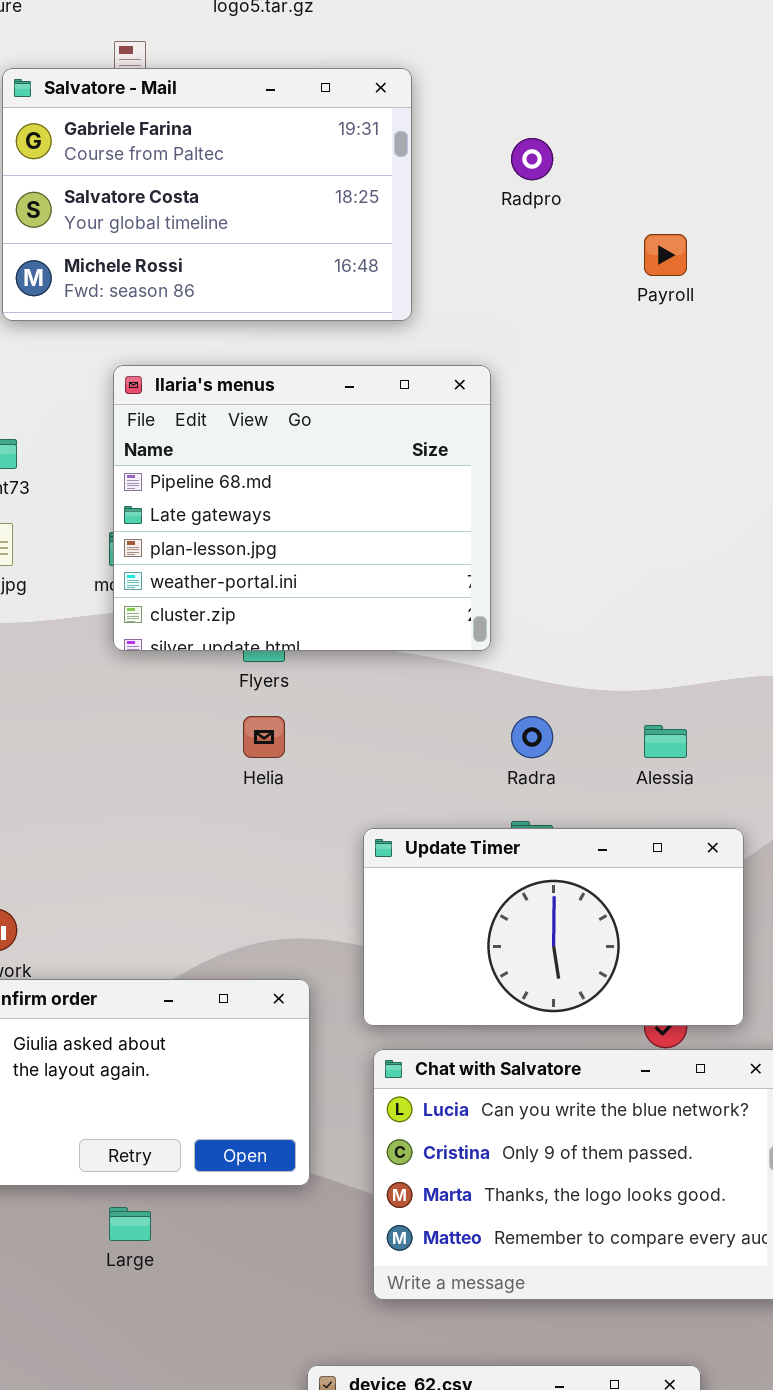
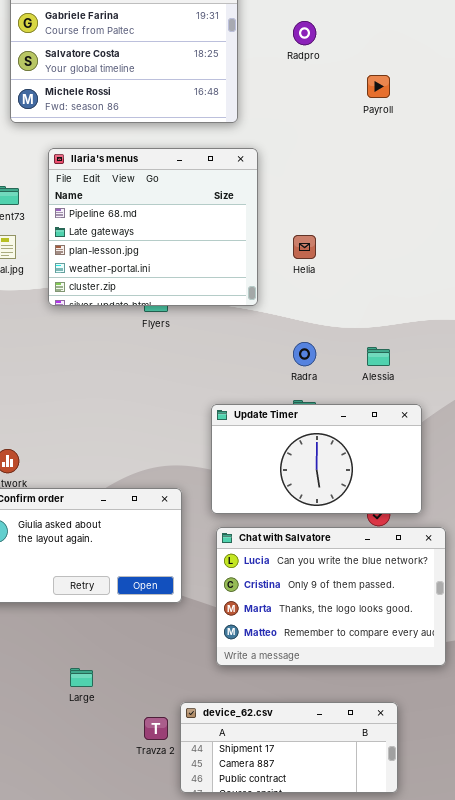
Ilaria's menus: [113,365,491,651] -> [48,148,258,306], moved
Helia: [243,716,285,758] -> [293,235,316,259], moved
Large: [109,1207,151,1241] -> [70,668,93,687], moved

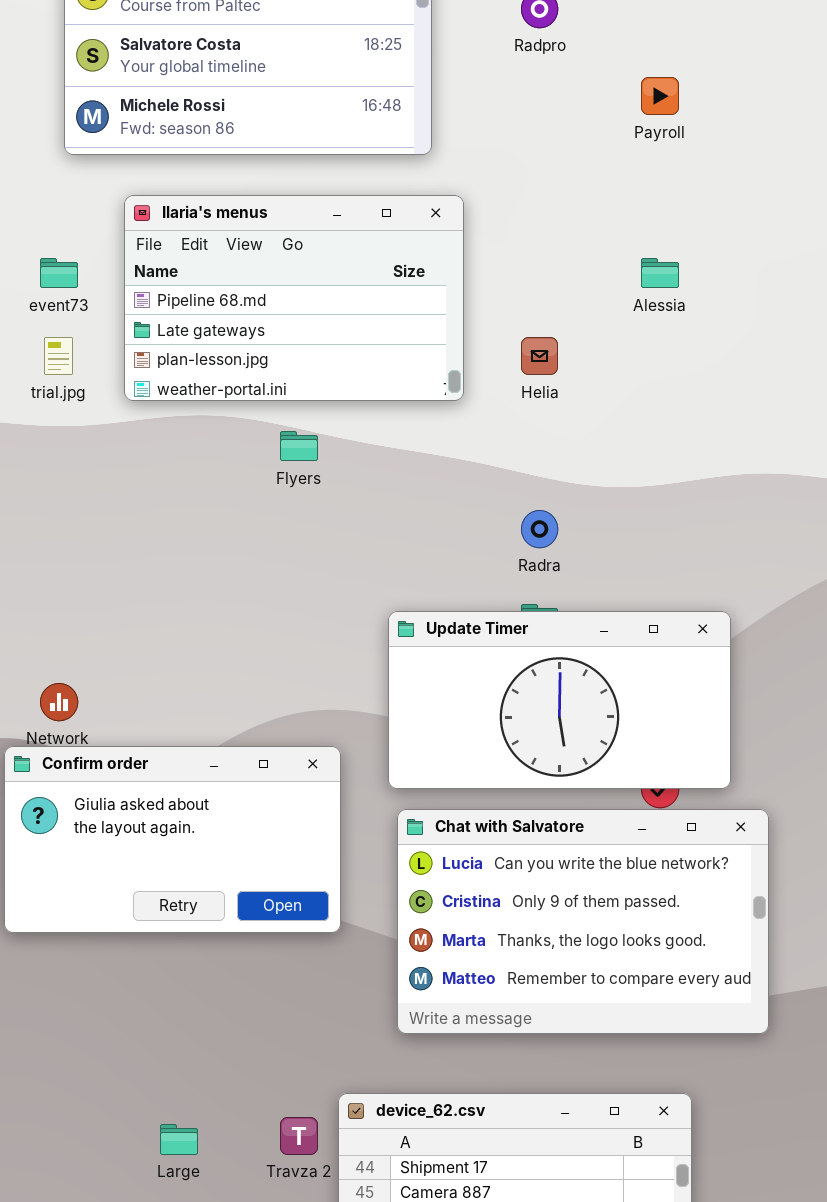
Ilaria's menus: [48,148,258,306] -> [124,195,464,401], resized
Alessia: [367,347,390,366] -> [641,258,679,288], moved
Large: [70,668,93,687] -> [160,1124,198,1155], moved

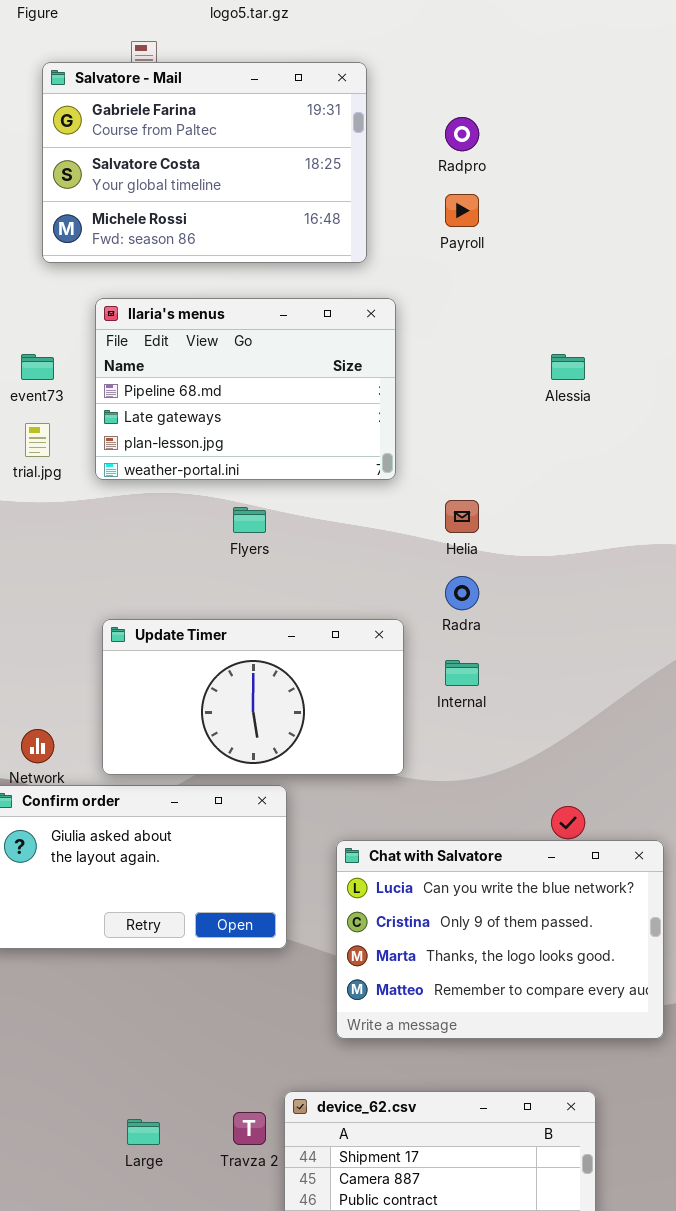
Payroll: [641,77,679,115] -> [445,194,479,227], moved
Helia: [521,337,558,375] -> [445,500,479,533], moved
Update Timer: [388,611,731,789] -> [102,619,404,775], moved

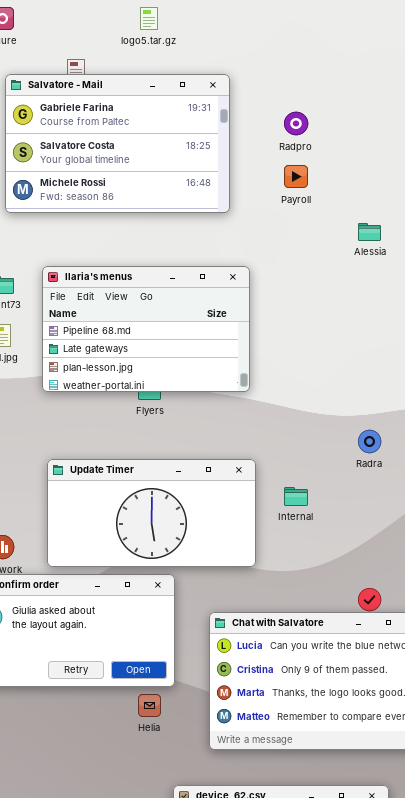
Ilaria's menus: [95,298,396,480] -> [42,266,250,392], moved
Alessia: [551,354,585,380] -> [358,223,381,241], moved
Helia: [445,500,479,533] -> [138,694,161,717], moved
Radra: [445,576,479,610] -> [358,430,381,453], moved

